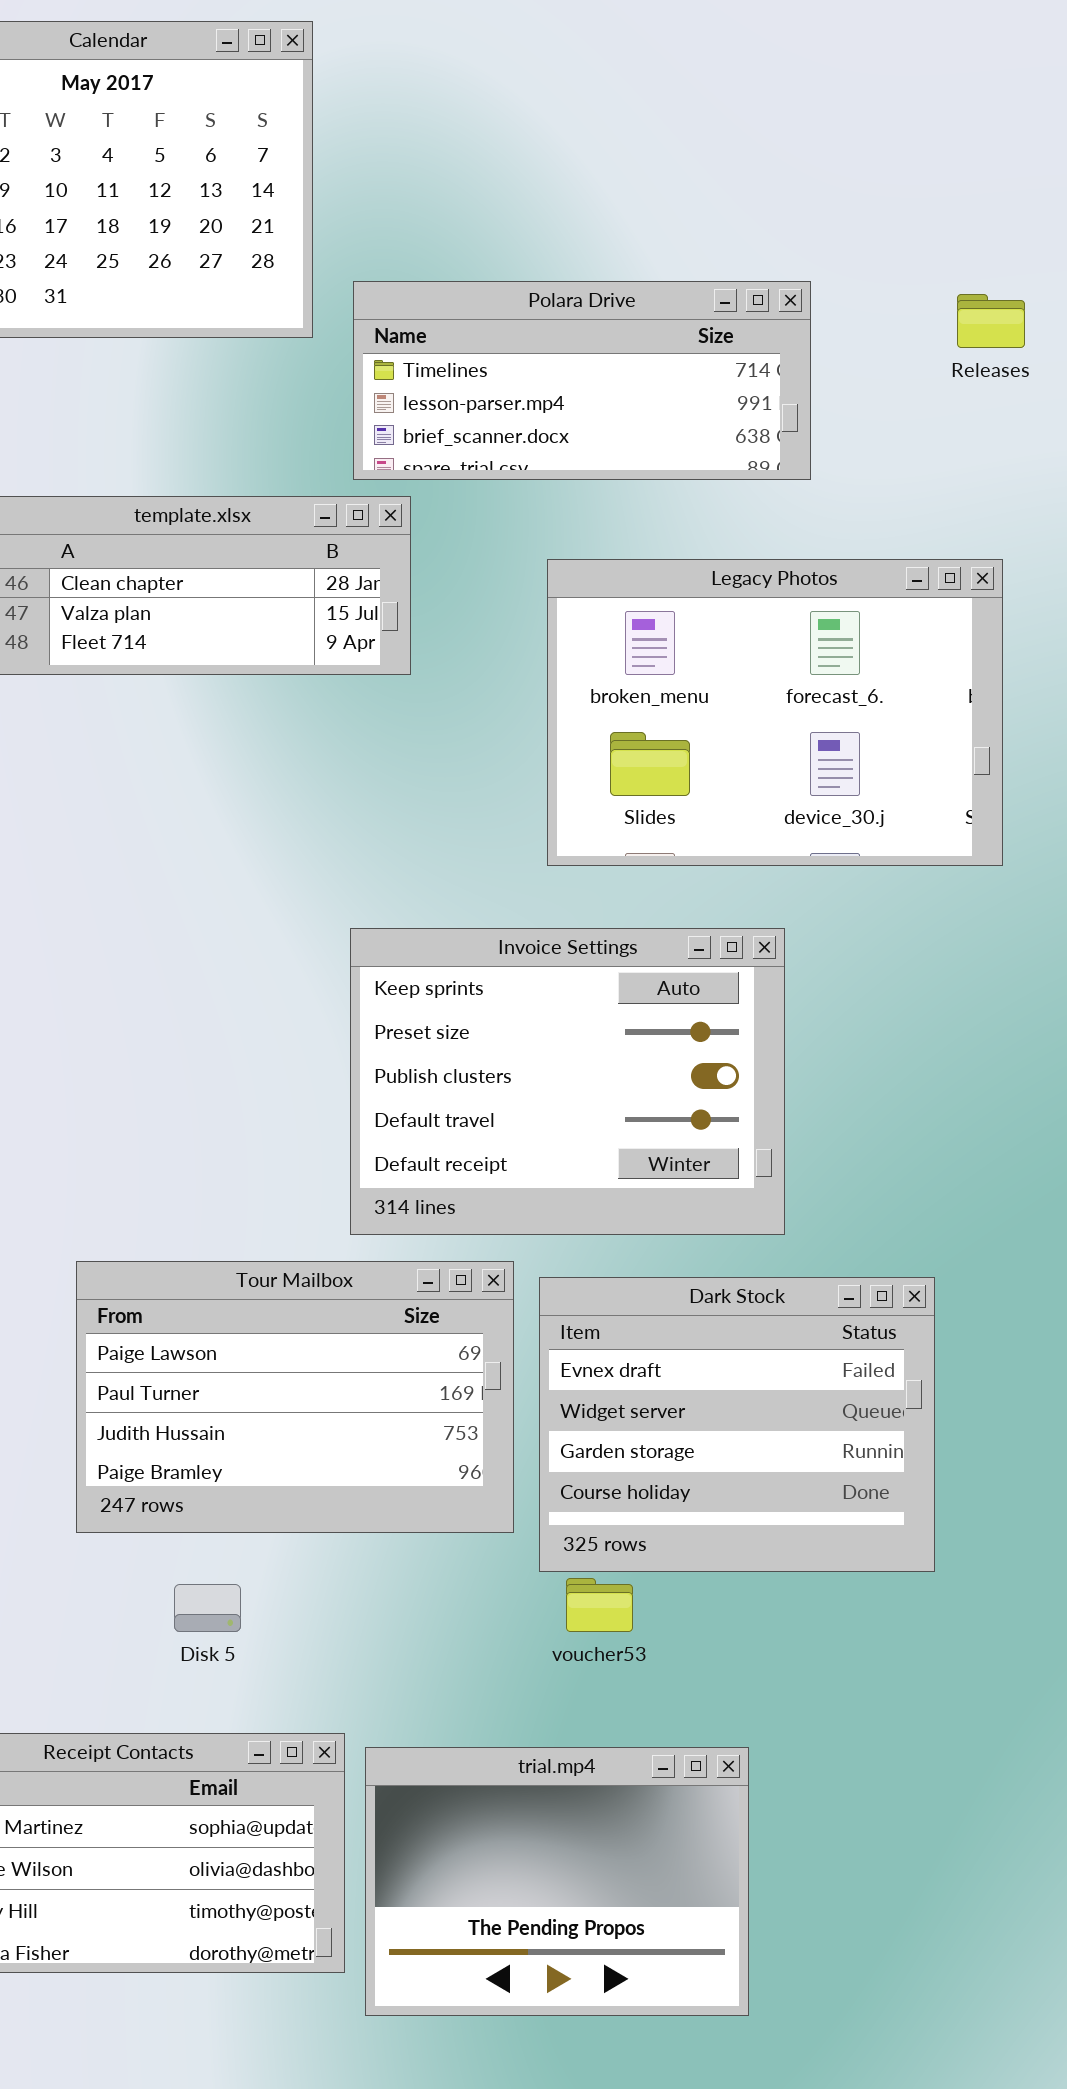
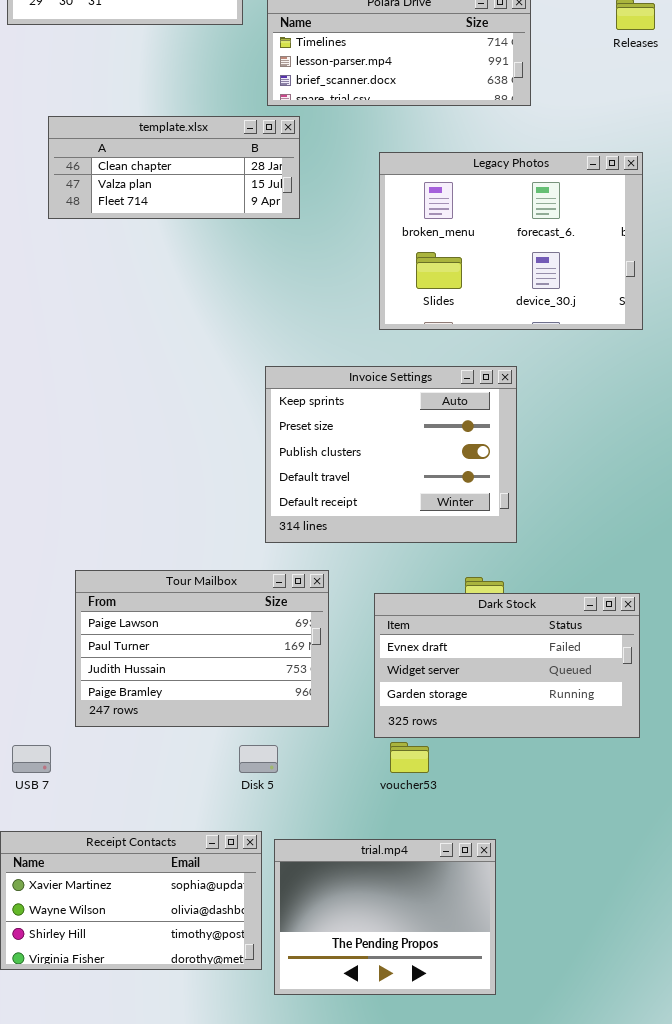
Tour Mailbox: [76,1261,514,1533] -> [75,570,329,727], moved
Dark Stock: [539,1277,935,1572] -> [374,593,640,738], resized
Disk 5: [174,1584,241,1632] -> [239,745,278,773], moved

